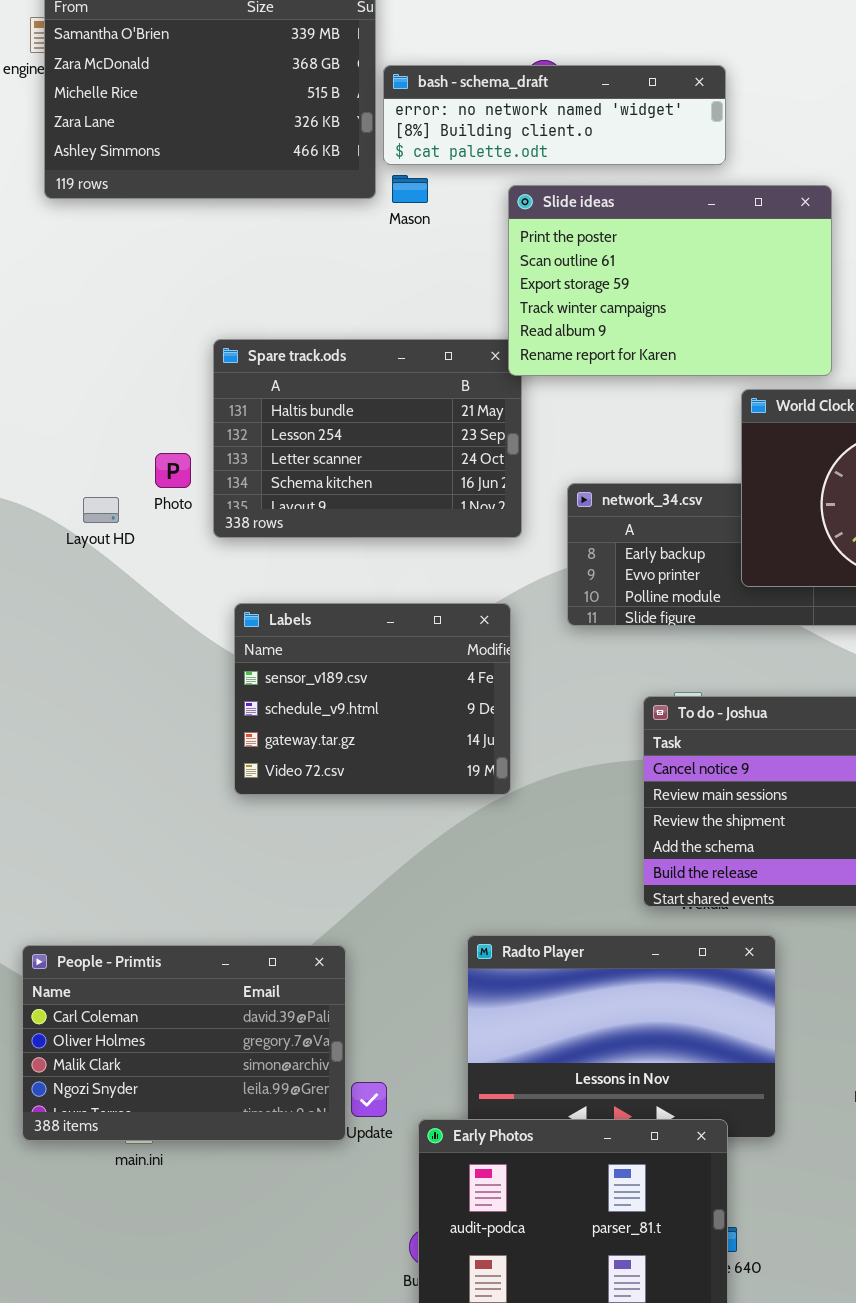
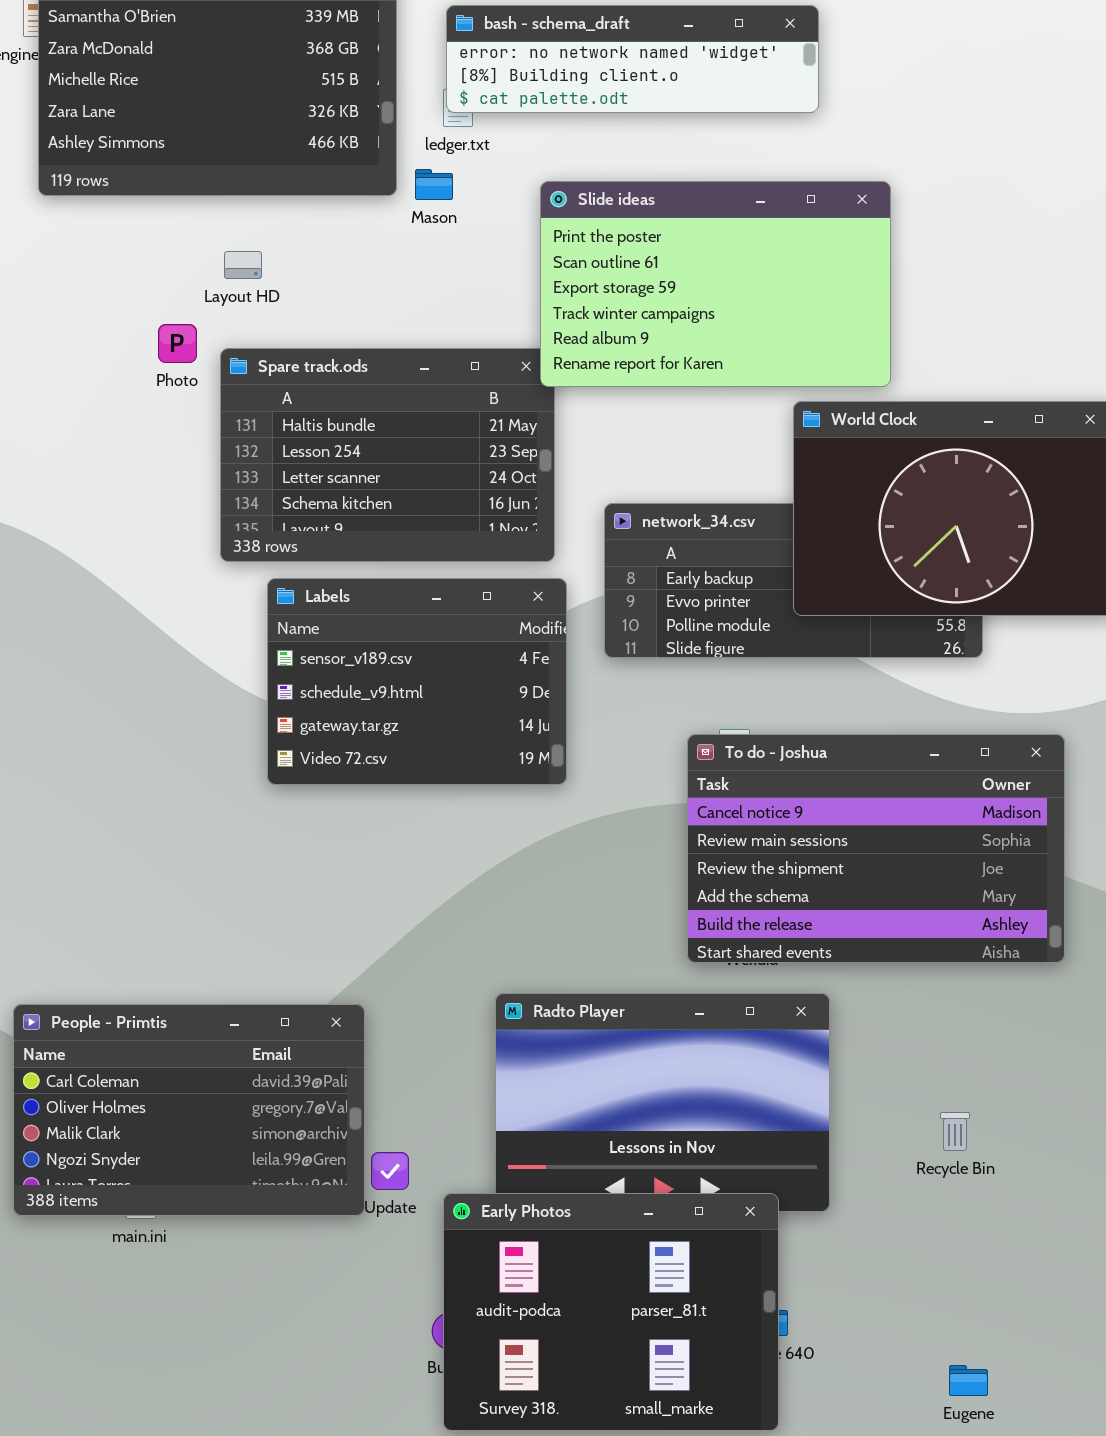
bash - schema_draft: [383,65,726,165] -> [446,5,819,113], moved
Photo: [155,453,191,488] -> [158,324,197,363], moved
Layout HD: [83,497,119,523] -> [224,251,262,279], moved
Labels: [234,603,511,795] -> [267,578,567,785], moved

